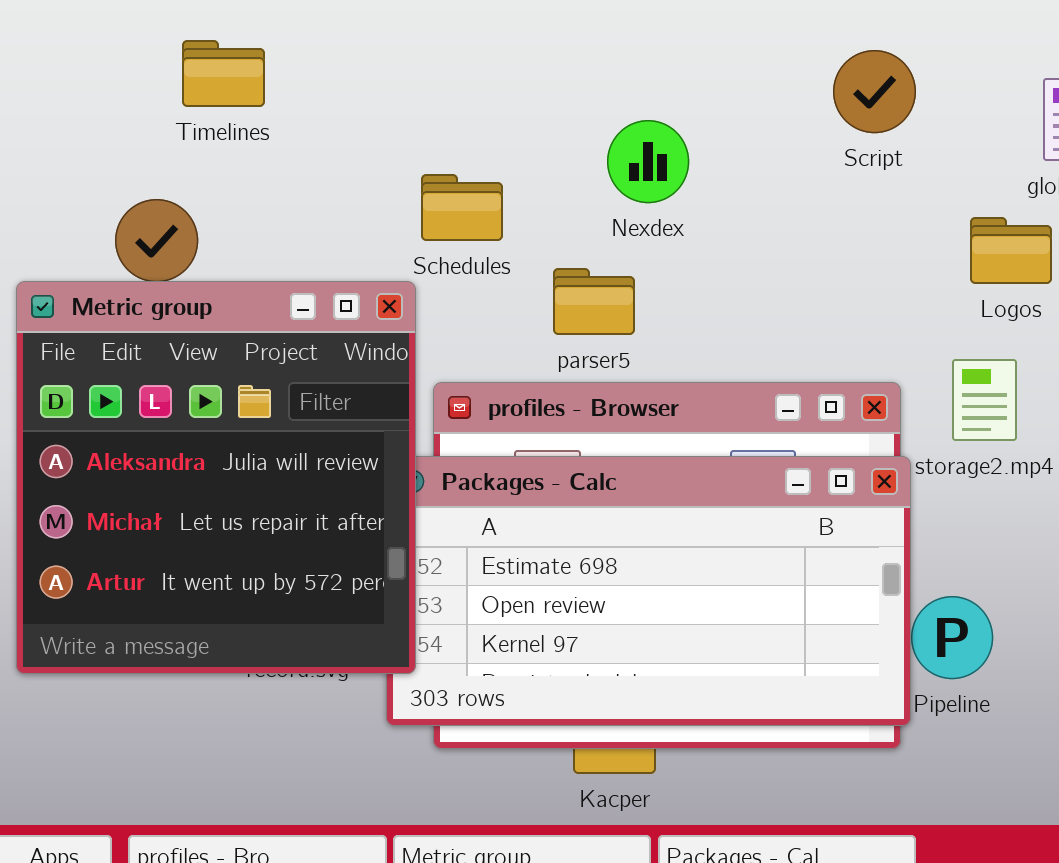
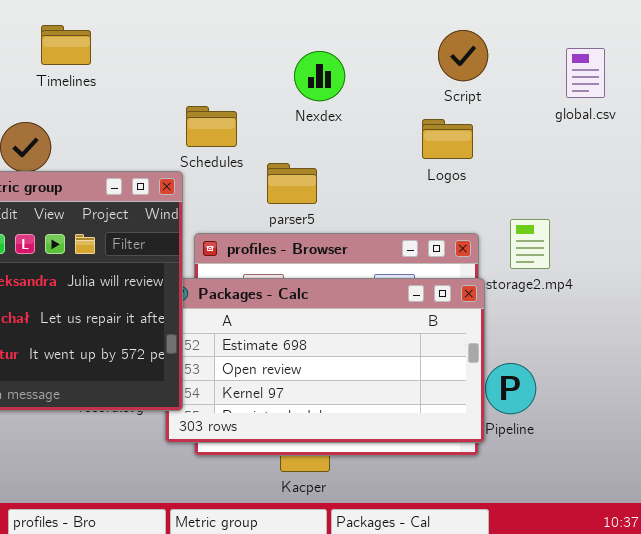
Nexdex: [607,120,689,203] -> [294,51,345,101], moved
Logos: [970,217,1052,284] -> [422,119,473,159], moved

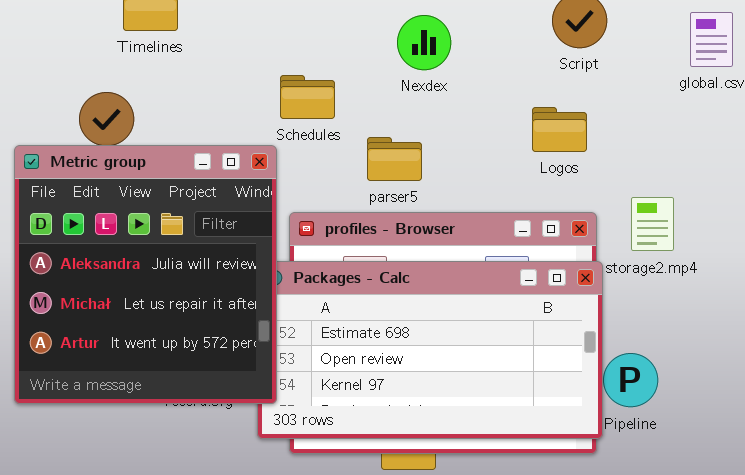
Logos: [422,119,473,159] -> [532,107,587,152], moved

